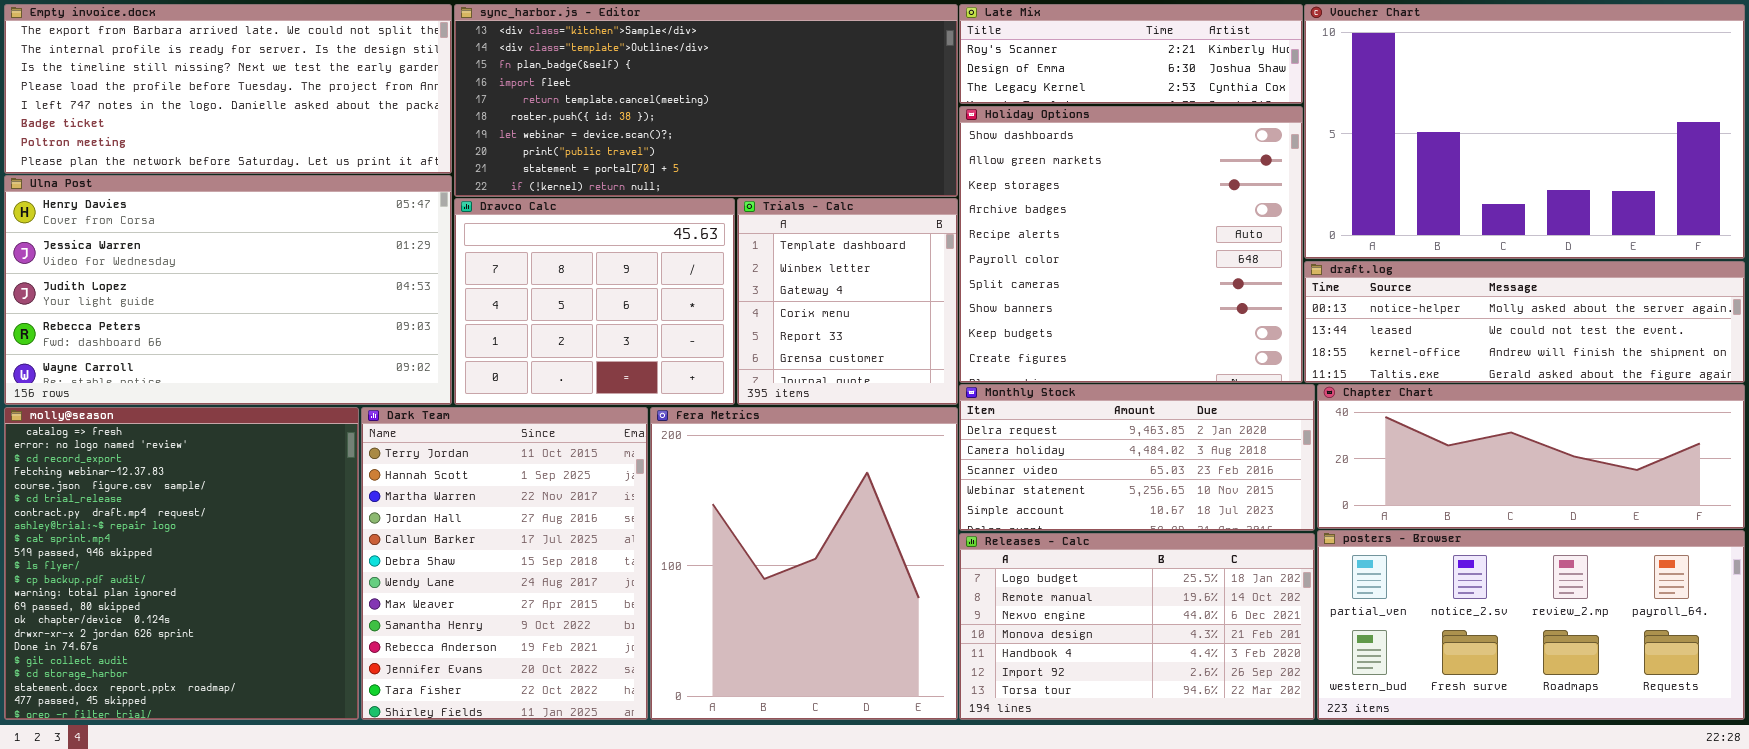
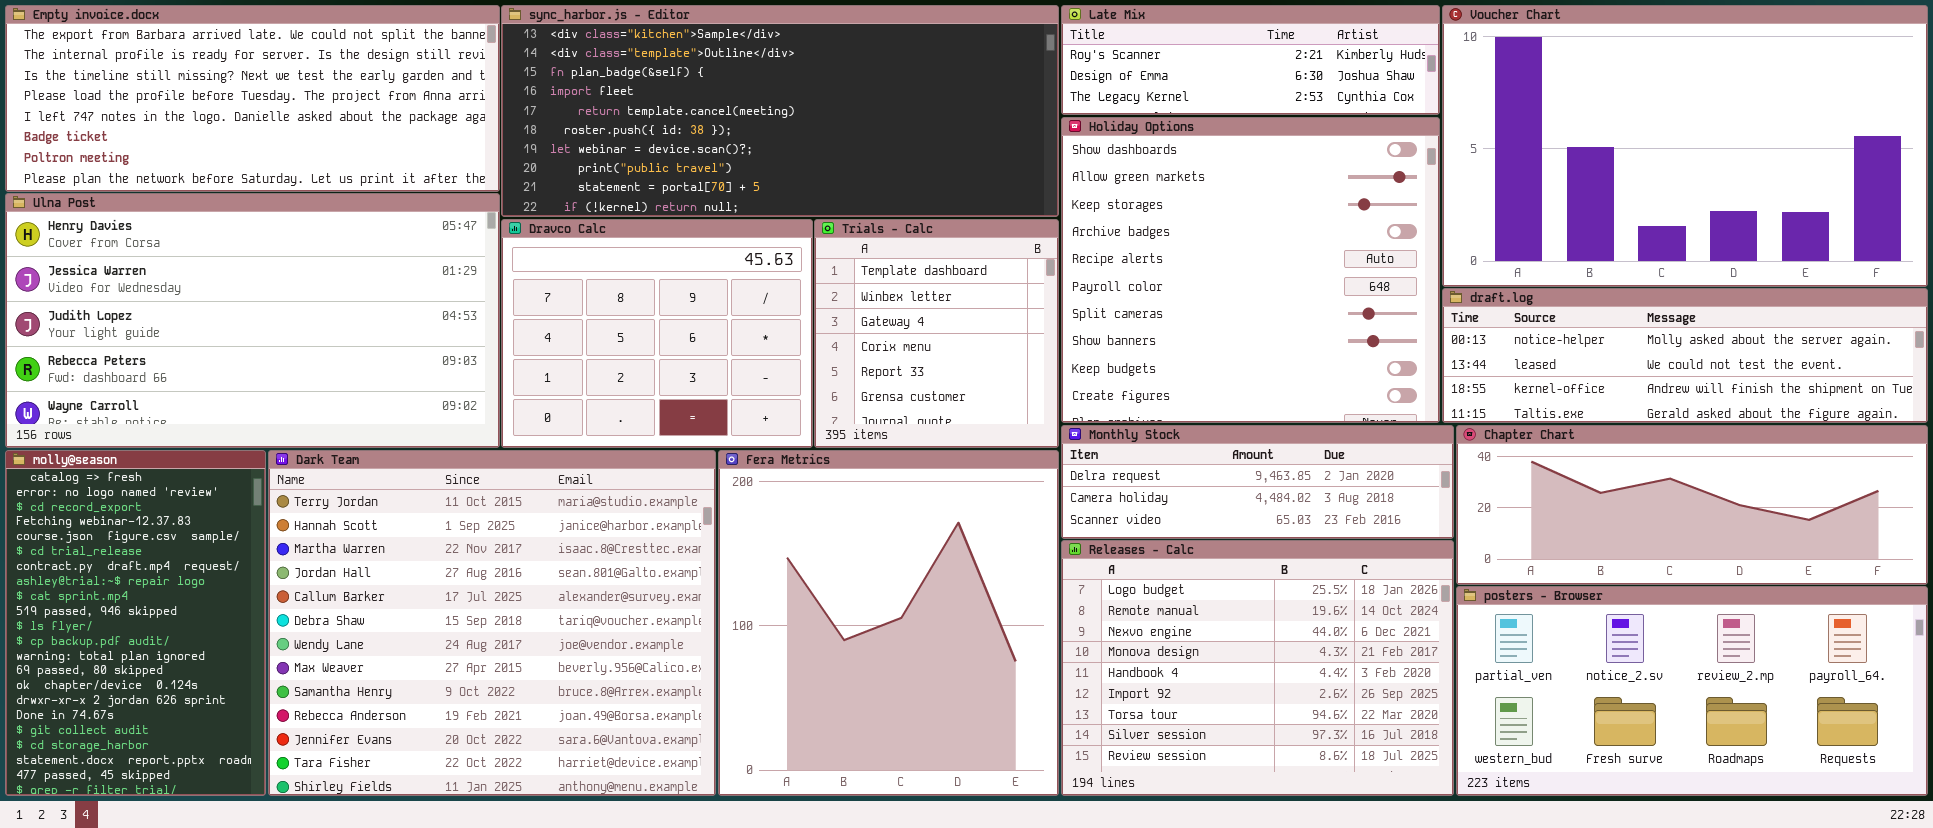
Monthly Stock: [959,384,1315,531] -> [1061,425,1454,539], resized
molly@season: [4,407,359,720] -> [5,450,266,796], resized
Dark Team: [361,407,648,720] -> [268,450,716,796], resized
Releases - Calc: [959,533,1315,720] -> [1061,540,1454,796], resized

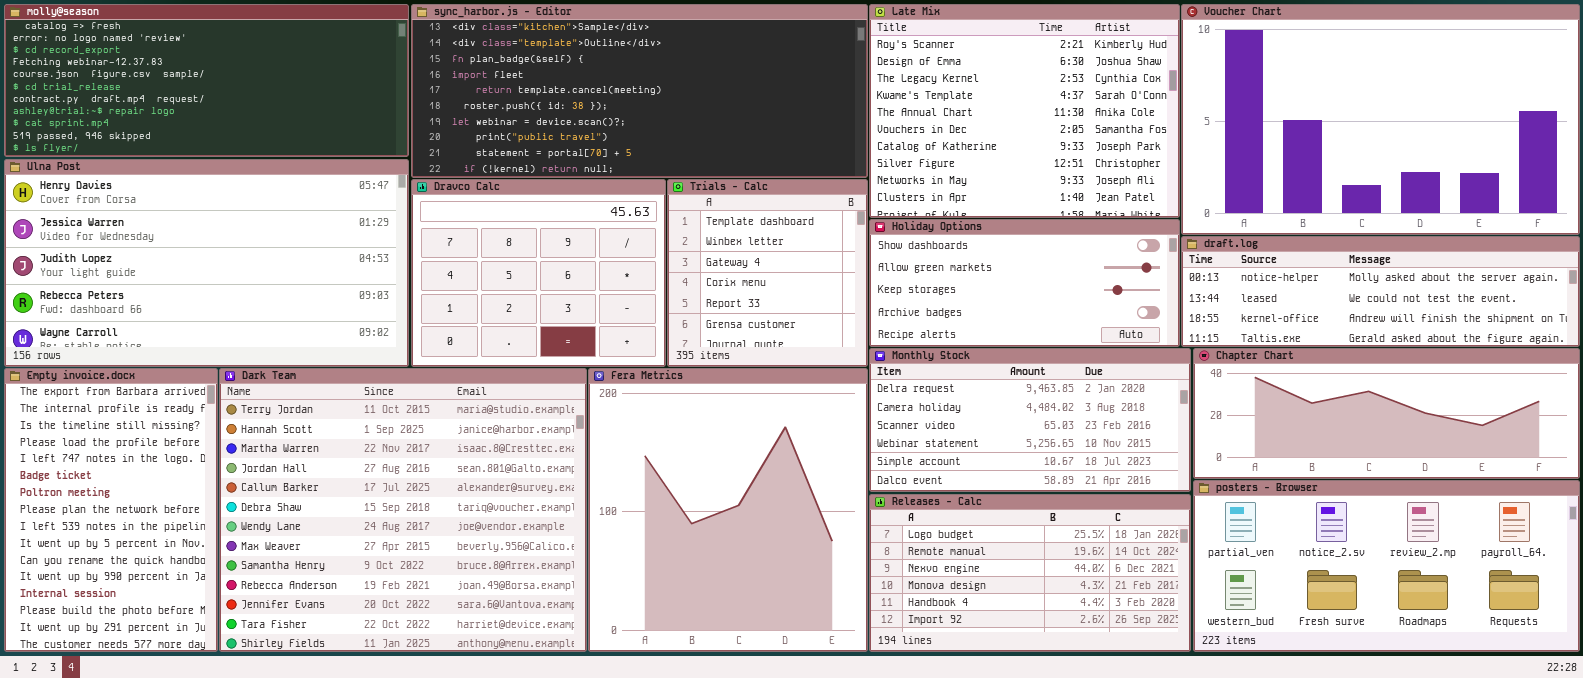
Empty invoice.docx: [5,5,500,192] -> [4,368,218,652], moved, resized
Late Mix: [1061,5,1440,115] -> [869,4,1180,218], resized
Holiday Options: [1061,117,1440,423] -> [869,219,1180,347], resized
Monthly Stock: [1061,425,1454,539] -> [869,348,1191,492], resized
molly@season: [5,450,266,796] -> [4,4,409,157], moved, resized
Releases - Calc: [1061,540,1454,796] -> [869,494,1191,652], resized

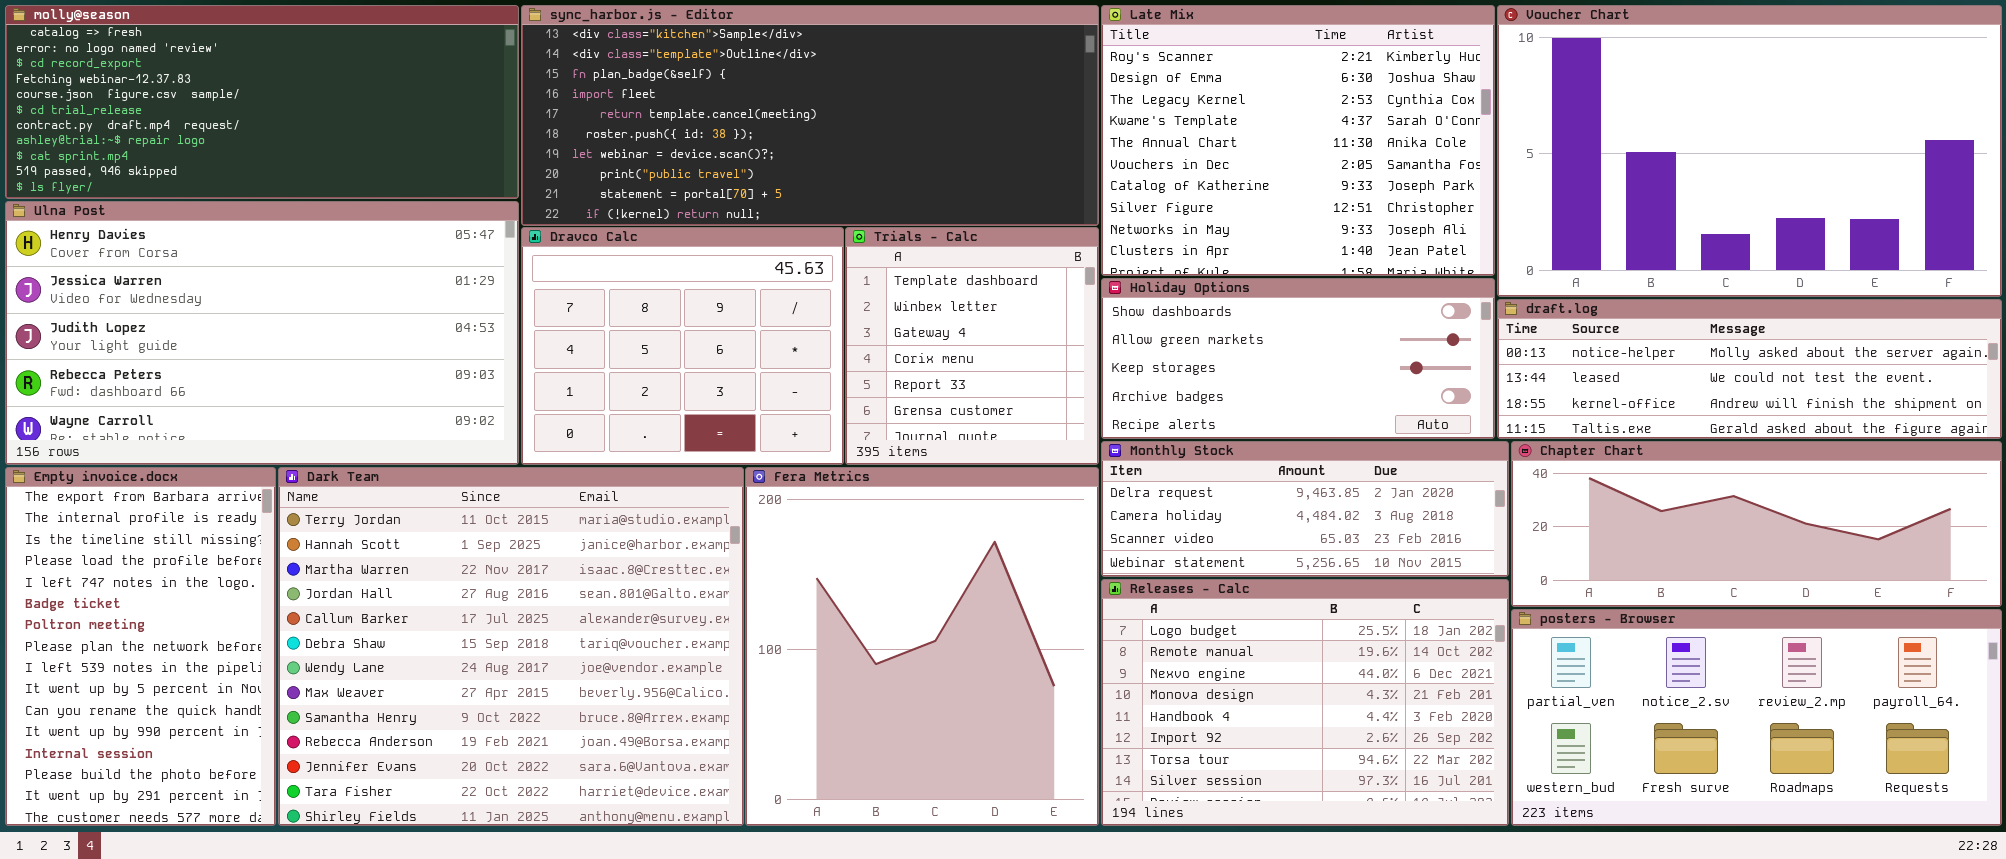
Monthly Stock: [869,348,1191,492] -> [1101,441,1509,577], resized
Releases - Calc: [869,494,1191,652] -> [1101,579,1509,826], resized

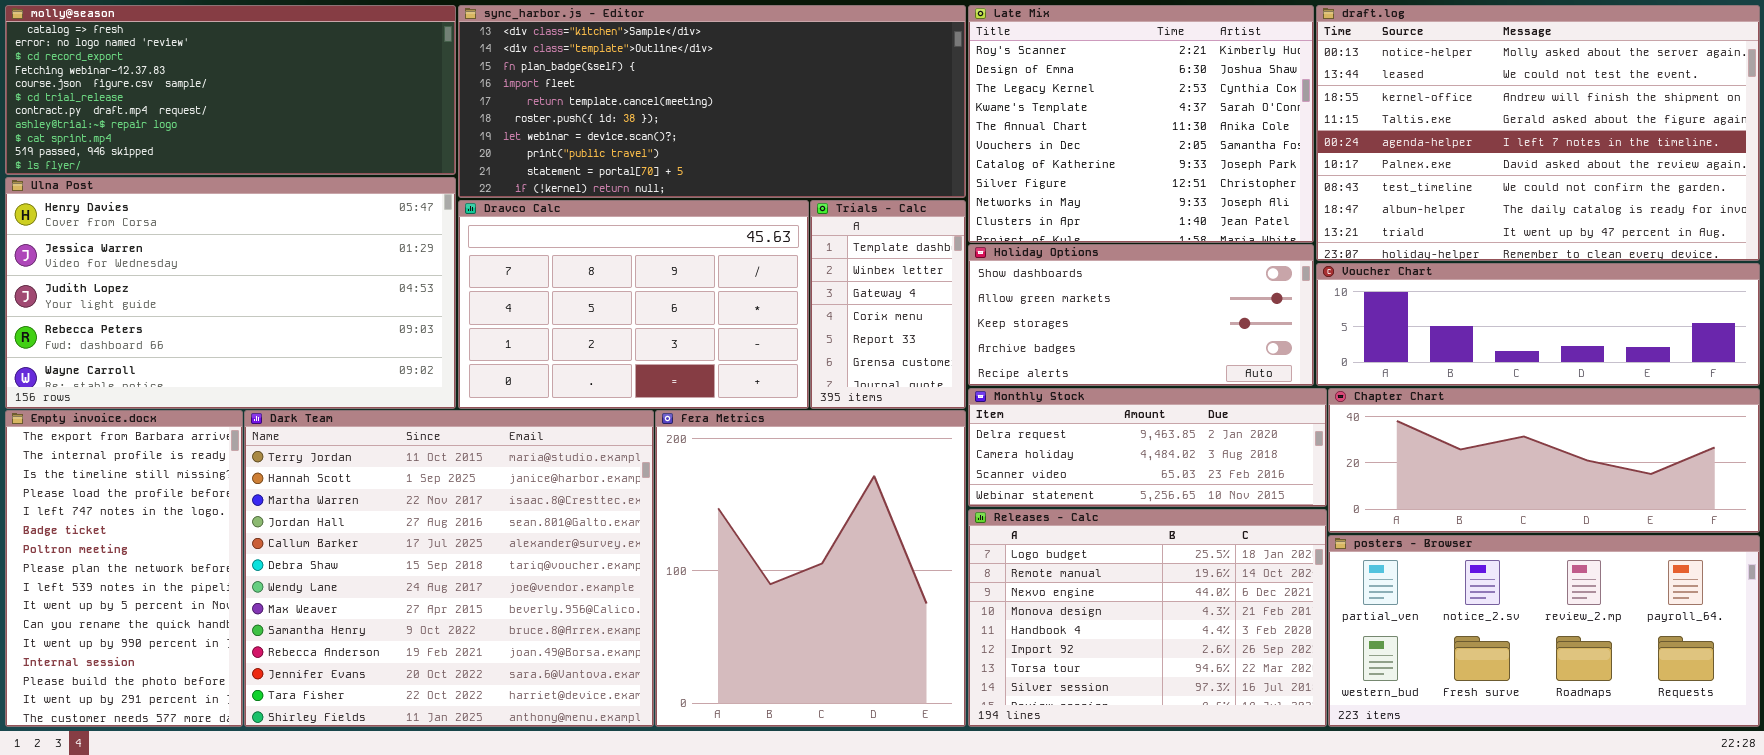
Voucher Chart: [1497,5,2002,297] -> [1316,263,1760,386], moved, resized
Dravco Calc: [521,227,844,465] -> [458,200,809,409], resized
Trials - Calc: [845,227,1099,465] -> [810,200,966,409], resized
draft.log: [1497,299,2002,439] -> [1316,5,1760,261], moved, resized

